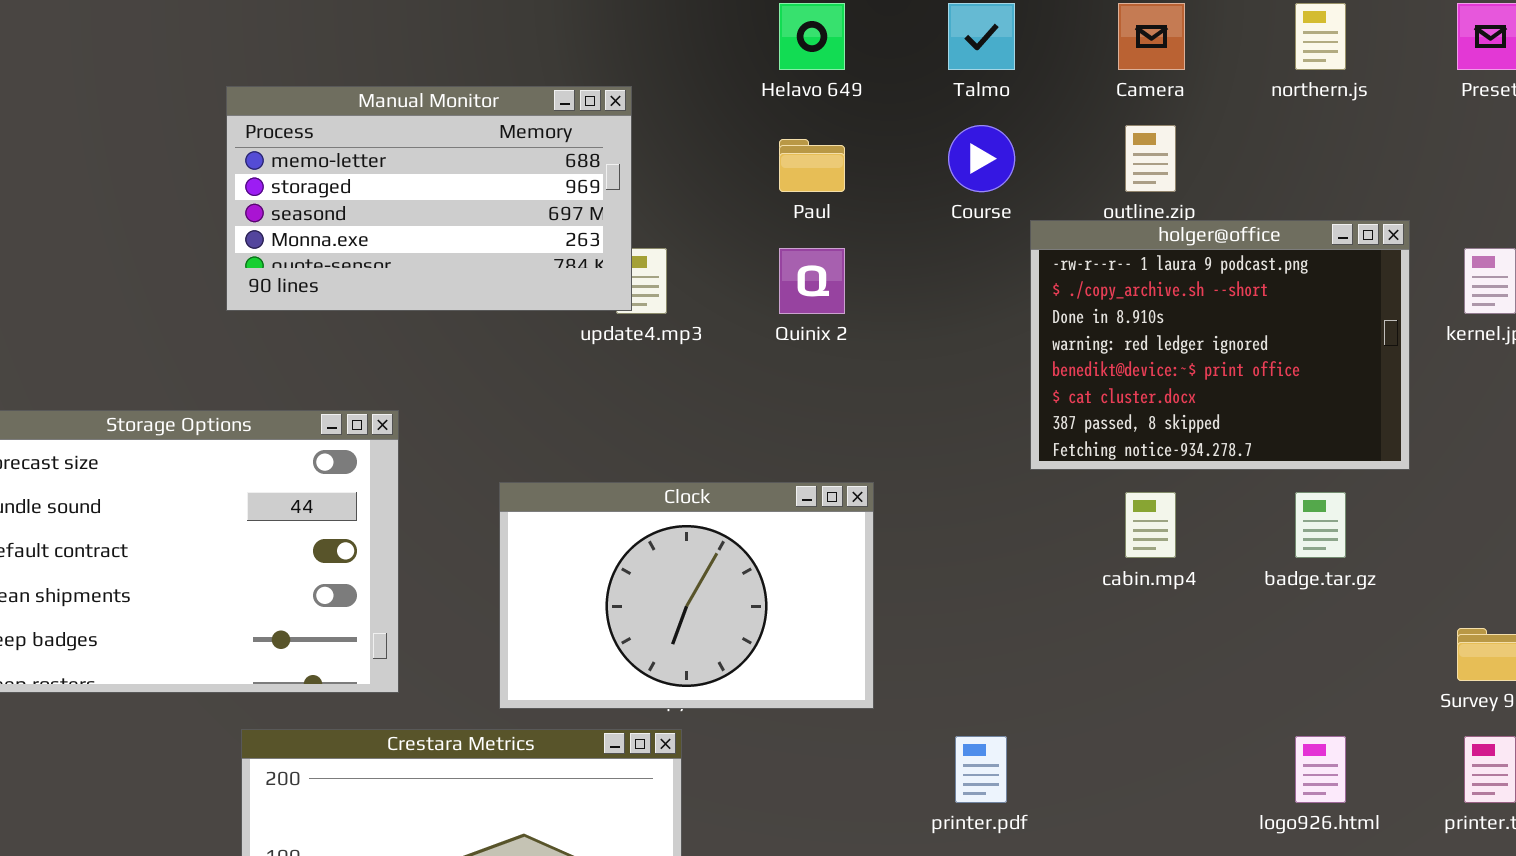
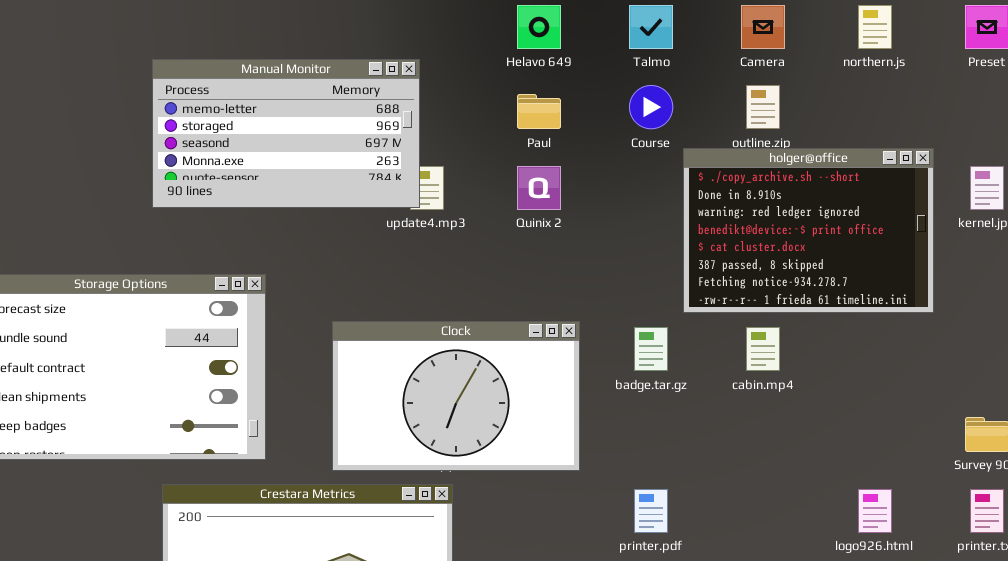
holger@office: [1030,220,1410,470] -> [683,148,934,313], scrolled down 1 row
badge.tar.gz: [1295,492,1346,558] -> [634,327,668,371], moved

